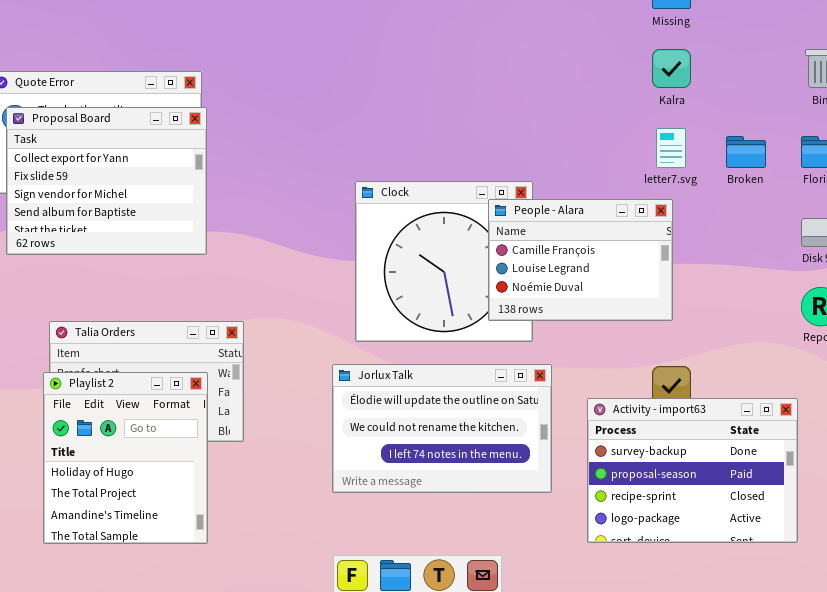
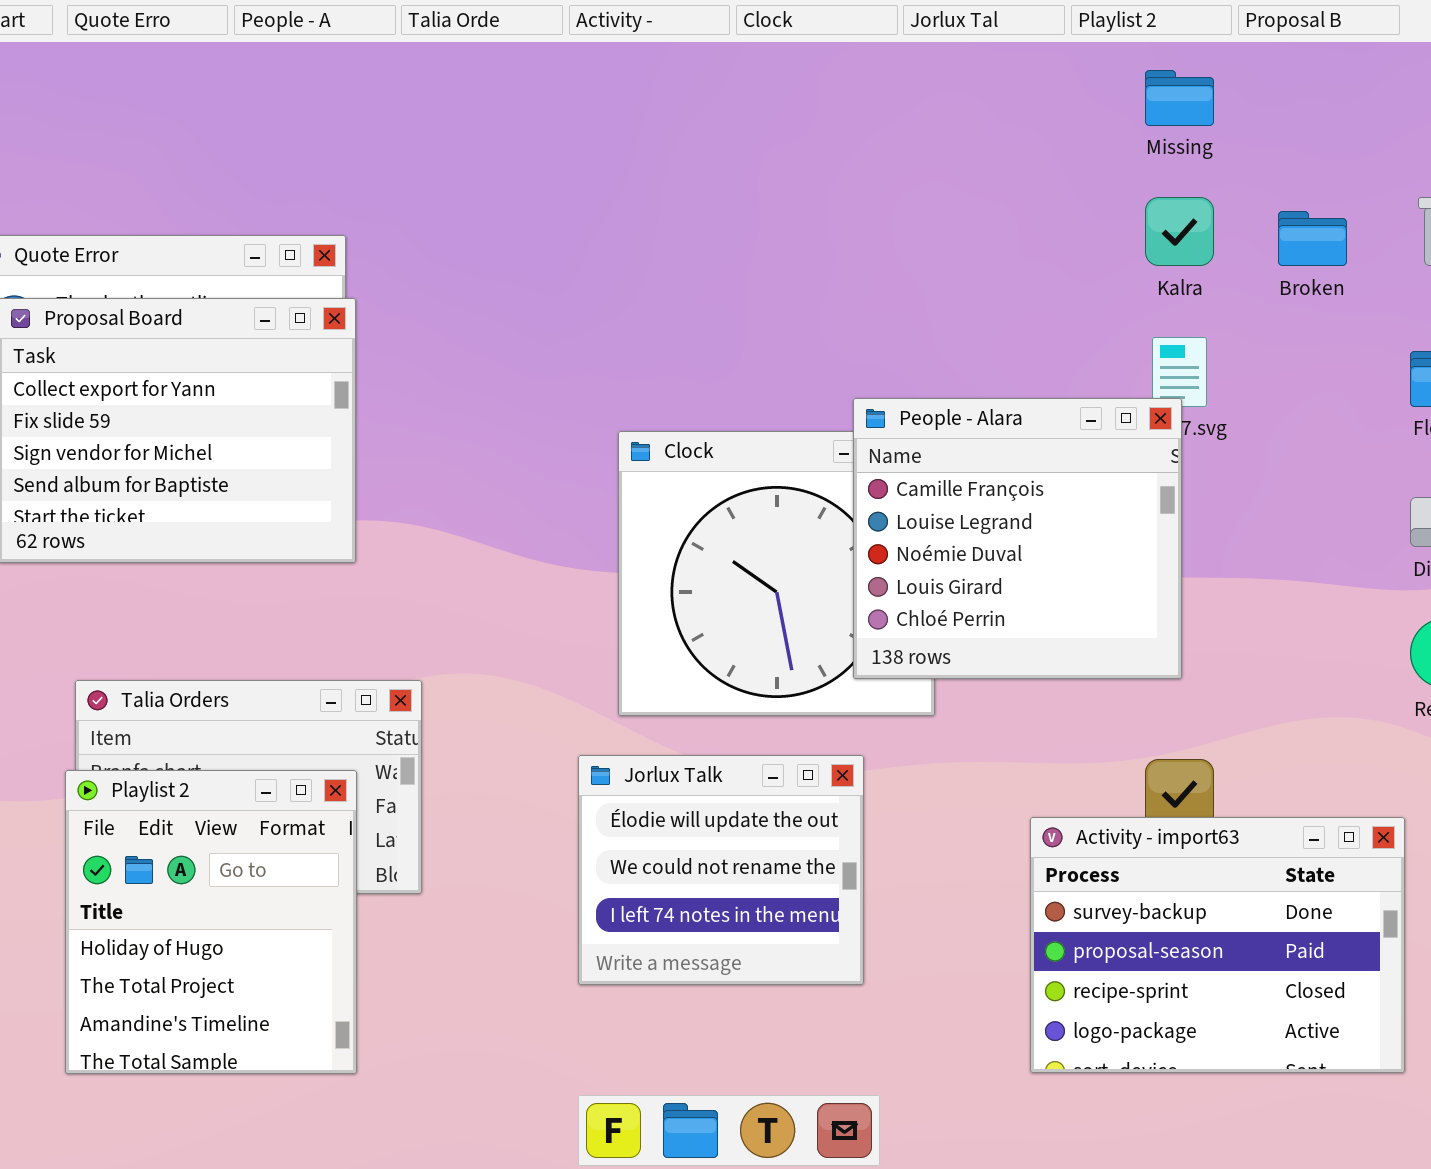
Broken: [726,136,766,168] -> [1278,211,1347,266], moved
People - Alara: [488,199,673,321] -> [853,398,1182,679], resized
Jorlux Talk: [332,364,552,493] -> [578,755,864,985], resized

